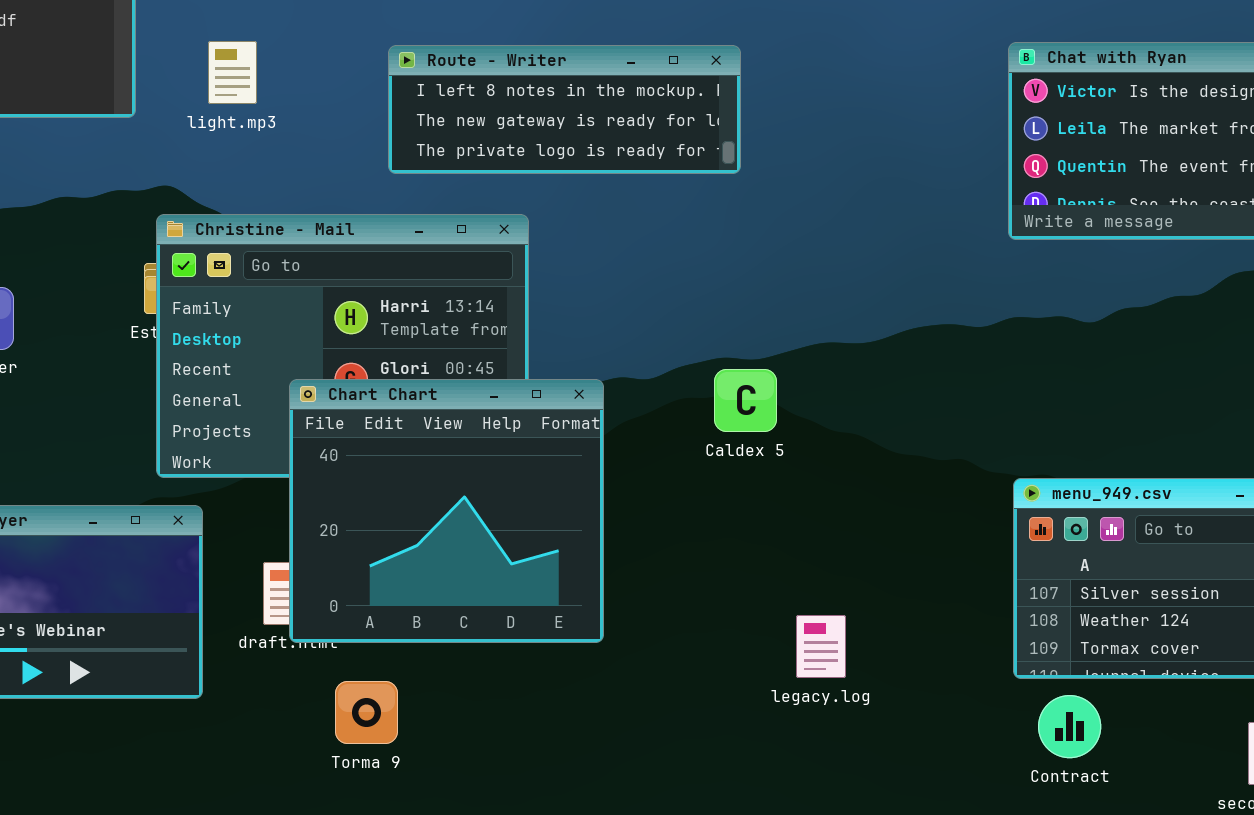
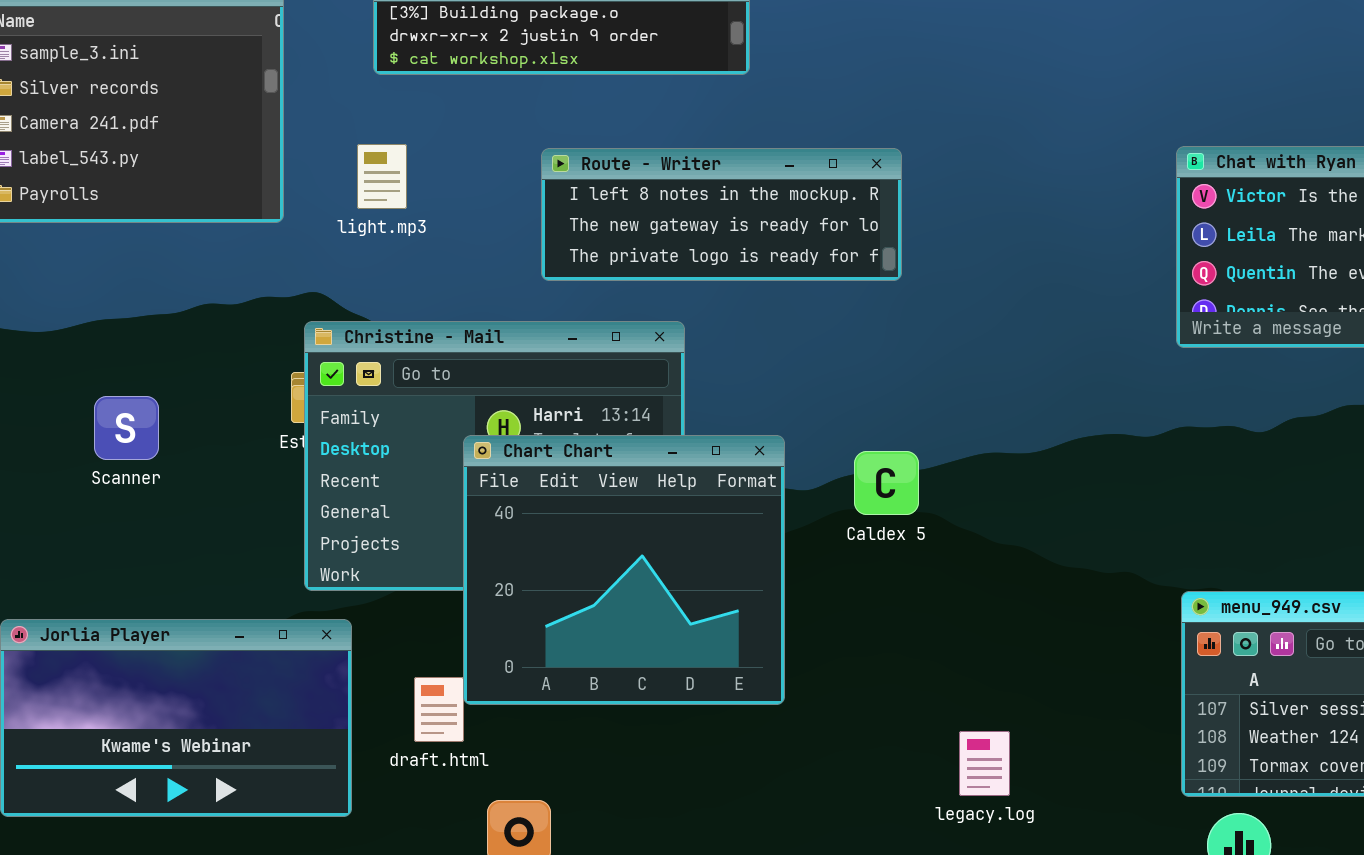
Caldex 5: [714,369,777,432] -> [854,451,919,515], moved
Chart Chart: [289,379,604,643] -> [463,435,785,705], moved

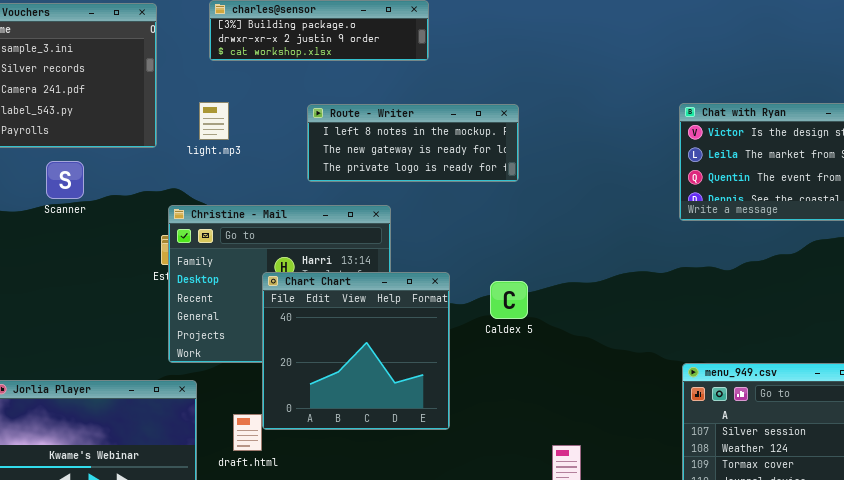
Scanner: [94,396,159,460] -> [46,161,84,199], moved

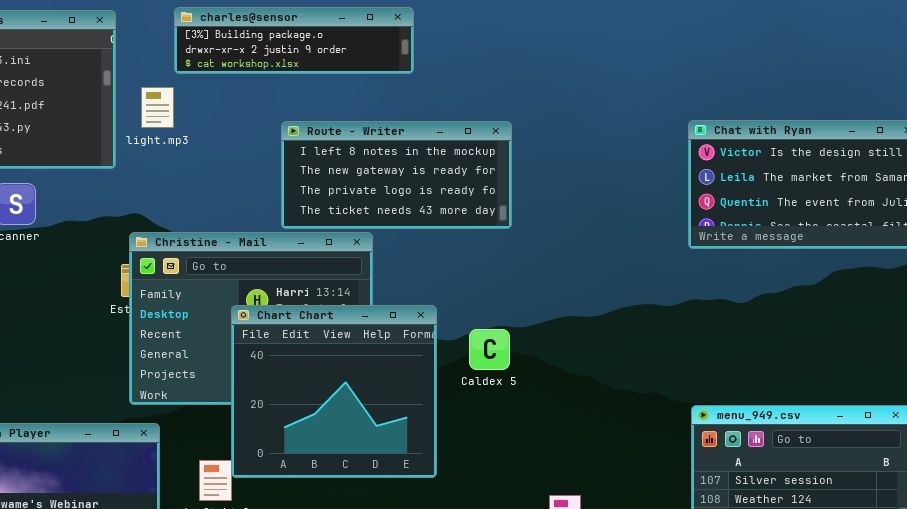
light.mp3: [199,102,229,140] -> [141,87,174,128], moved
Route - Writer: [307,104,519,182] -> [281,121,512,229], resized
Caldex 5: [490,281,528,319] -> [469,329,510,370], moved

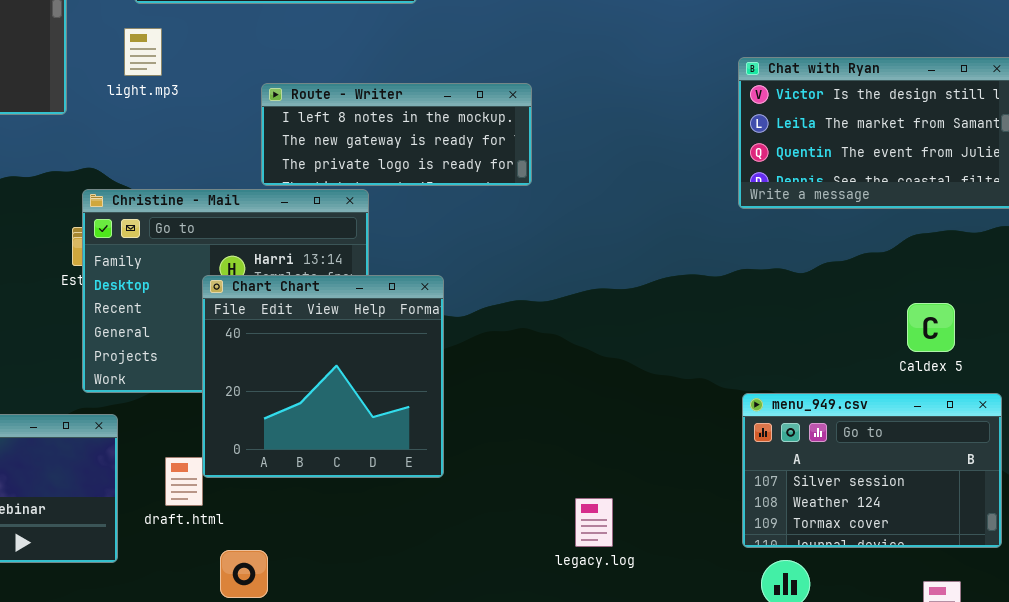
light.mp3: [141,87,174,128] -> [124,28,162,76], moved
Route - Writer: [281,121,512,229] -> [261,83,532,186], resized
Caldex 5: [469,329,510,370] -> [907,303,955,352], moved

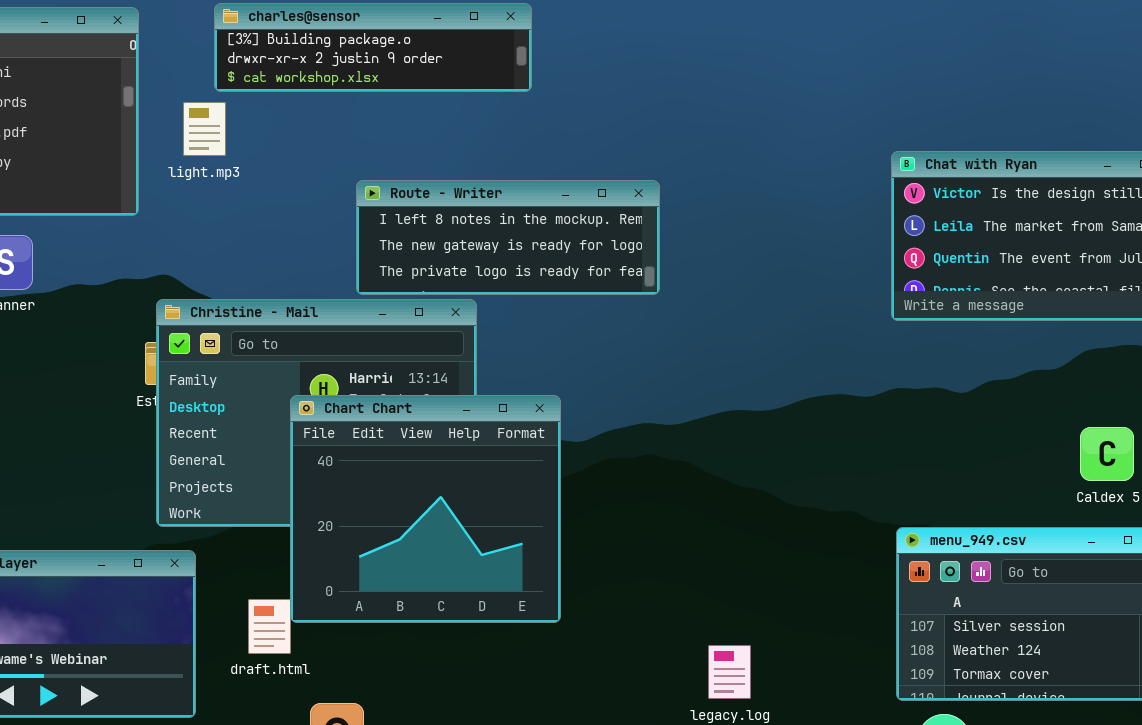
light.mp3: [124,28,162,76] -> [183,102,226,156], moved

